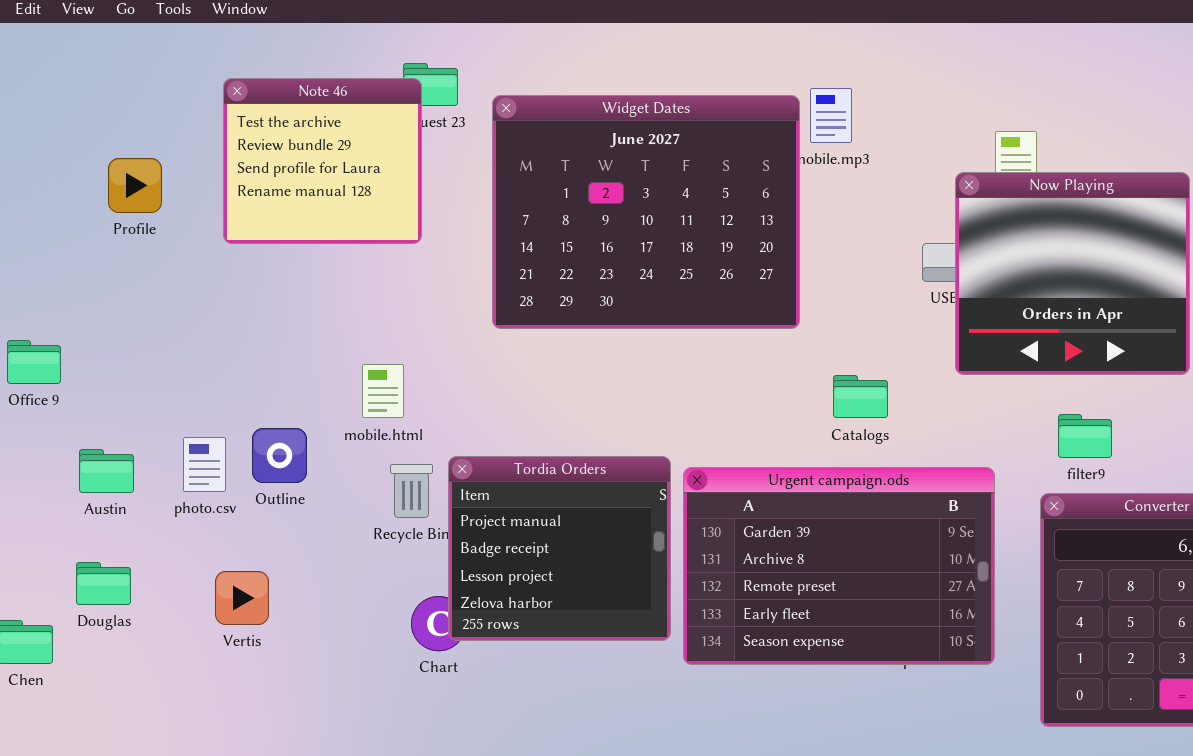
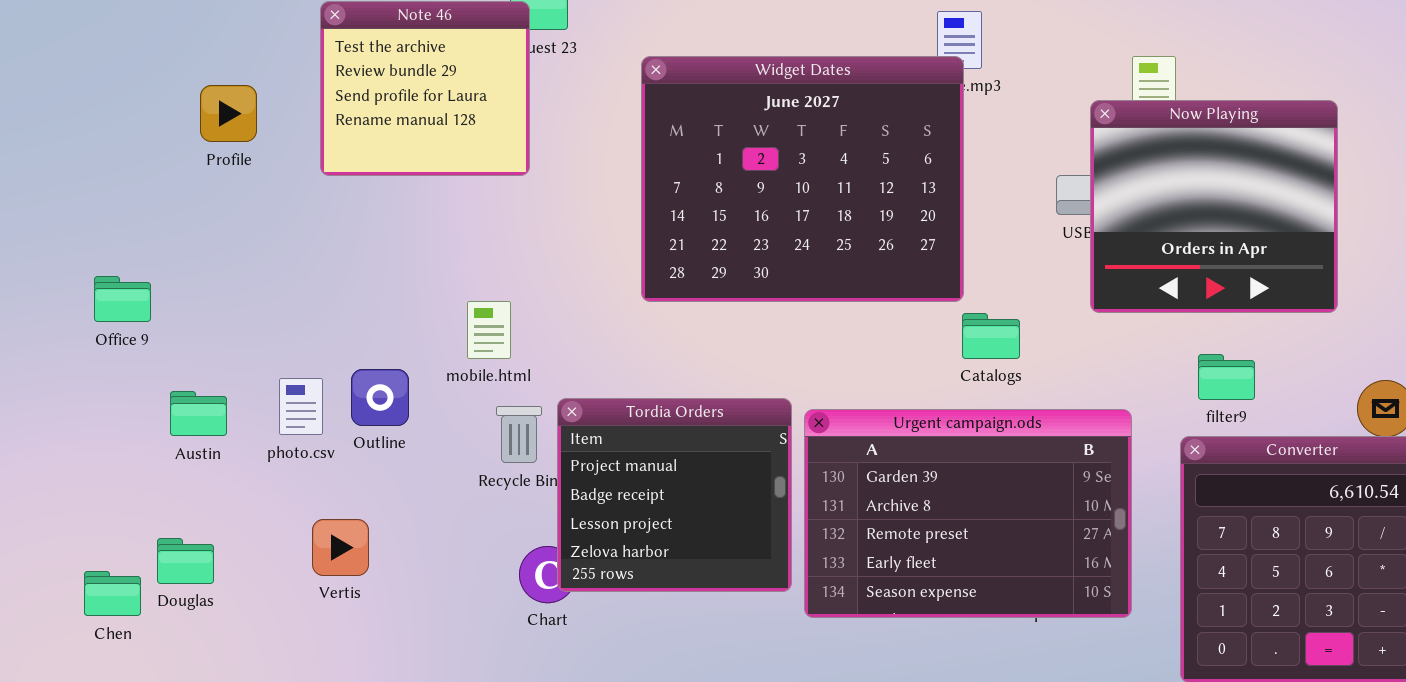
Widget Dates: [492,95,800,329] -> [641,56,964,302], moved
Douglas: [76,562,131,605] -> [157,538,214,584], moved

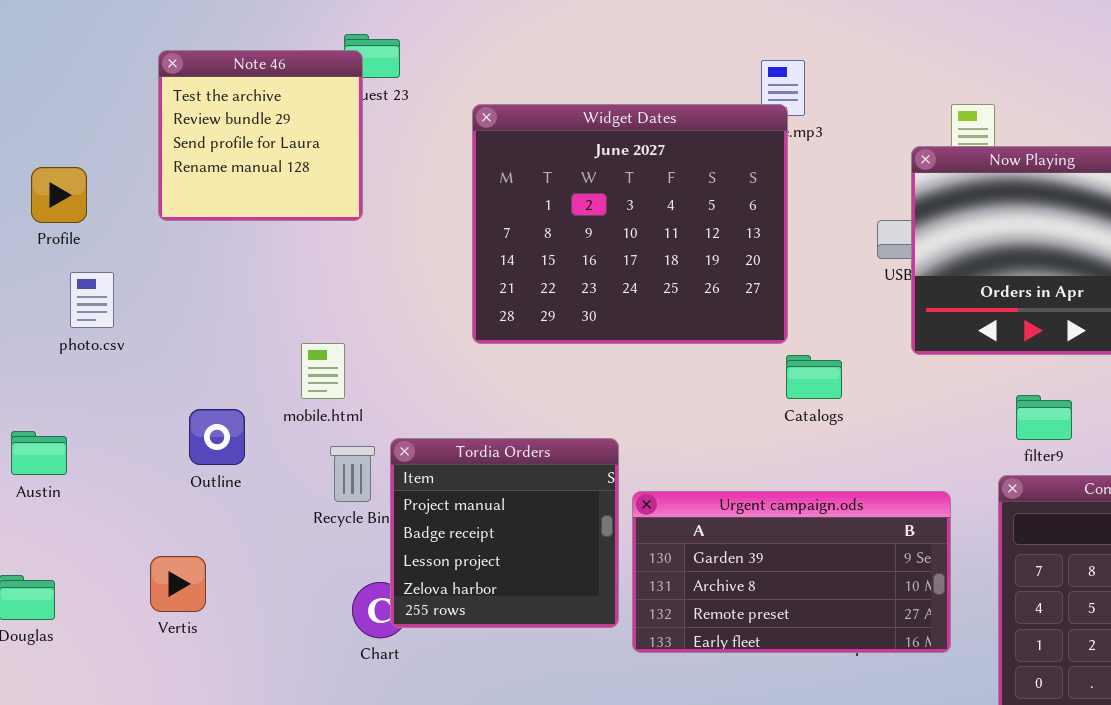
Profile: [200,85,257,142] -> [31,167,87,223], moved
photo.csv: [279,378,323,435] -> [70,272,114,328], moved
Urgent campaign.ods: [804,409,1132,618] -> [632,491,951,653], resized

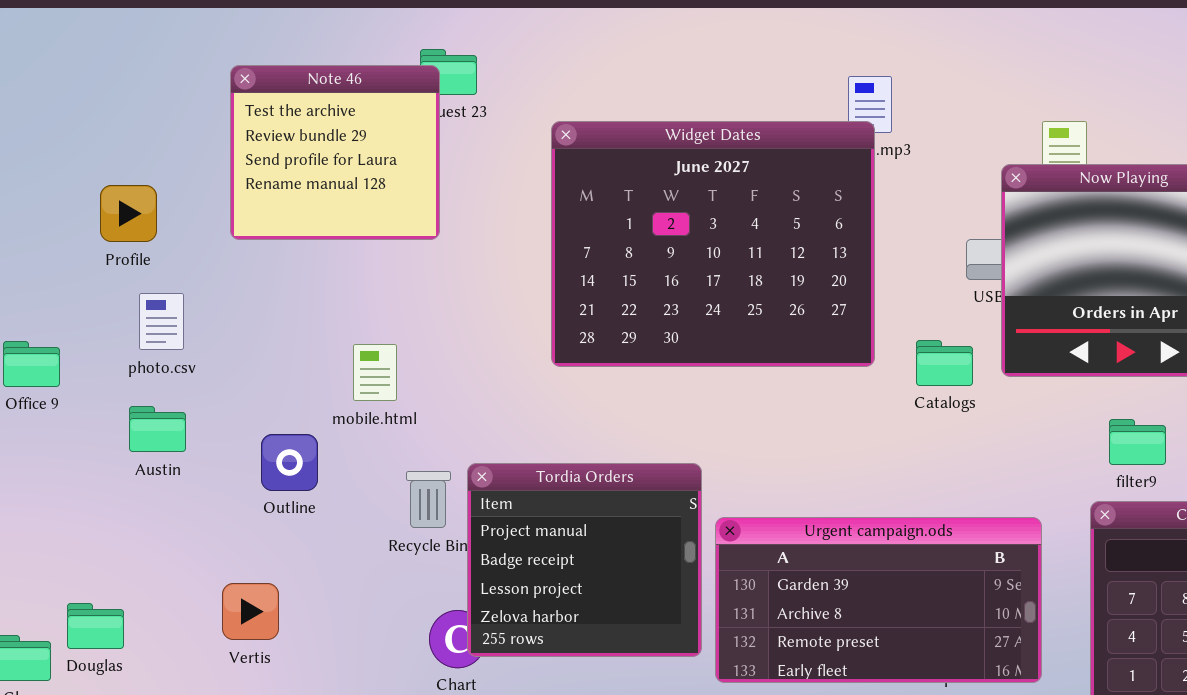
mobile.html: [301,343,345,399] -> [353,344,397,401], moved
Catalogs: [786,355,842,399] -> [916,340,973,386], moved
Austin: [11,431,67,475] -> [129,406,186,452], moved

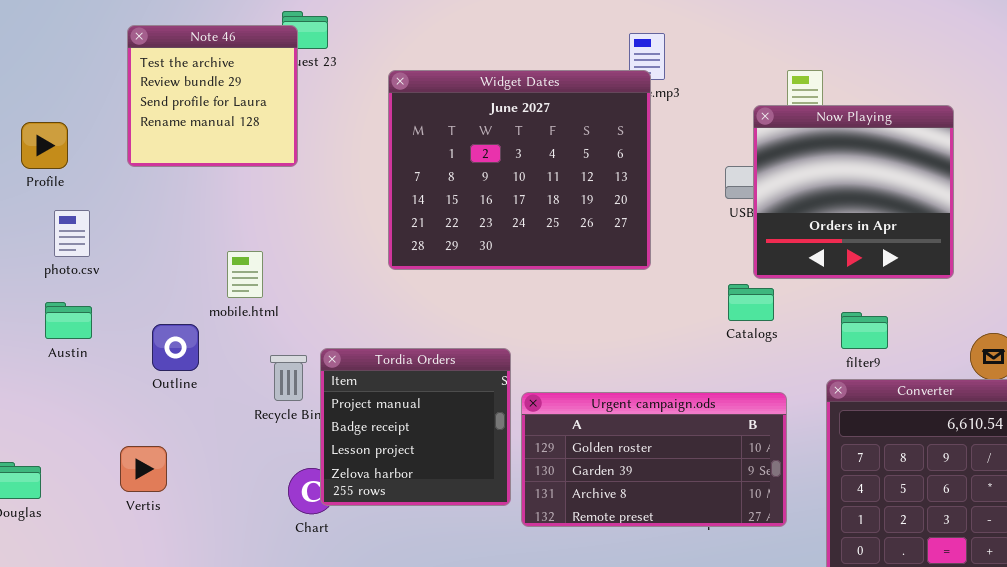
Catalogs: [916,340,973,386] -> [728,284,774,321], moved
Urgent campaign.ods: [715,517,1042,683] -> [521,392,787,527], scrolled up 1 row

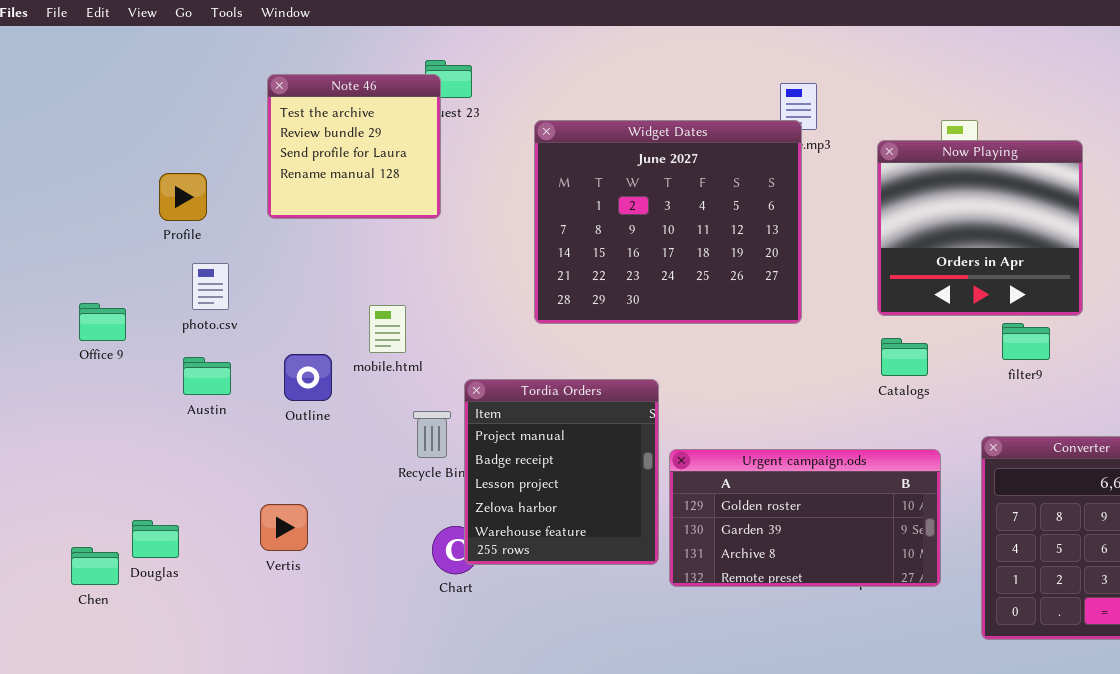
Now Playing: [753,105,954,279] -> [877,140,1083,316], moved
filter9: [841,312,888,349] -> [1002,323,1050,360], moved
Outline: [152,324,199,371] -> [284,354,332,401], moved
Tordia Orders: [320,348,511,506] -> [464,379,659,565], resized

